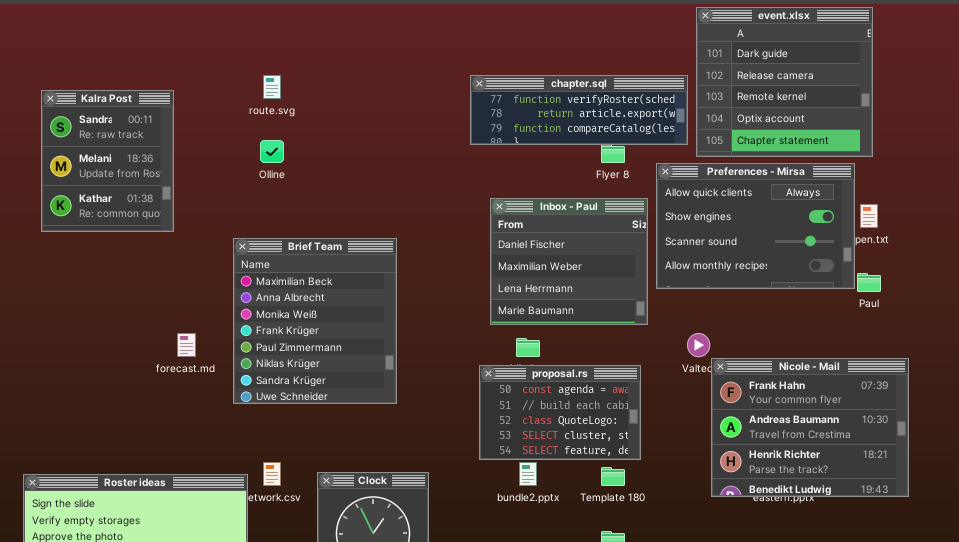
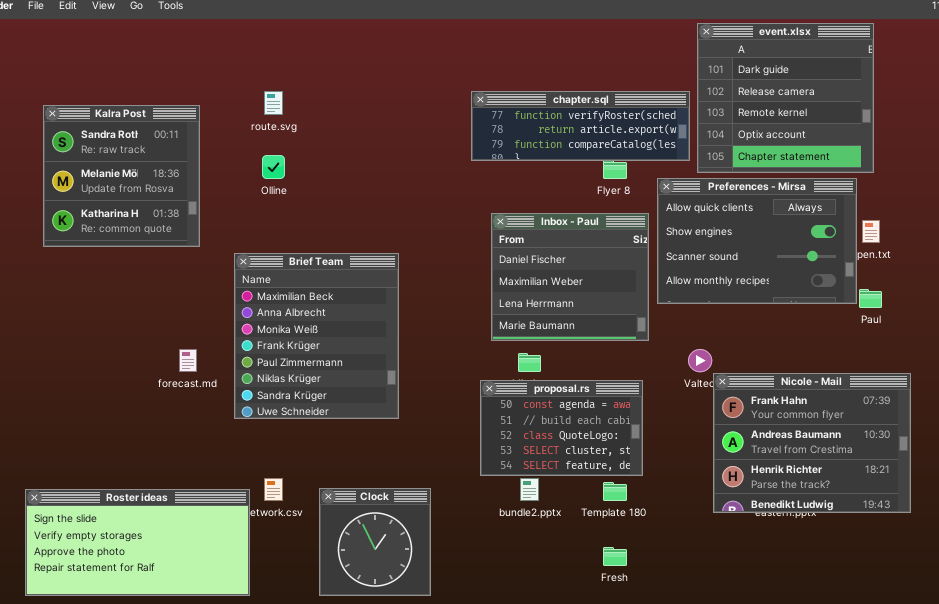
Kalra Post: [41,90,174,232] -> [43,105,200,247], resized

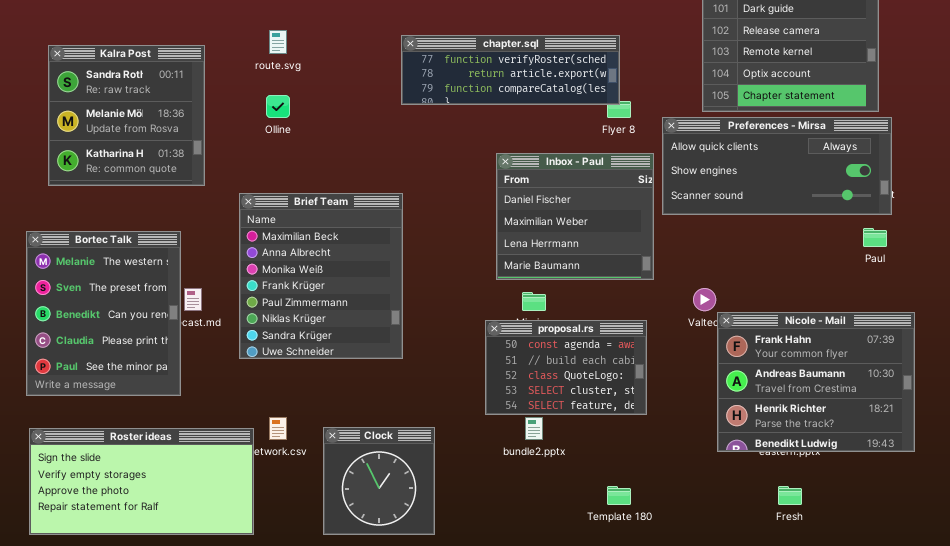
chapter.sql: [471,91,690,161] -> [401,35,620,105], moved
Preferences - Mirsa: [657,178,857,304] -> [662,117,892,215], resized
Bortec Talk: none -> [26,231,181,396], opened
Template 180: [603,482,627,501] -> [607,486,631,505], moved
Fresh: [603,547,627,566] -> [778,486,802,505], moved

